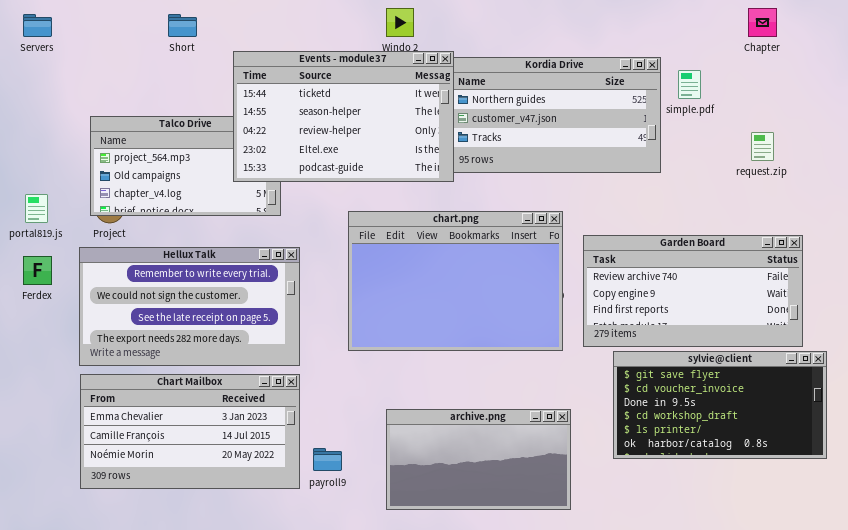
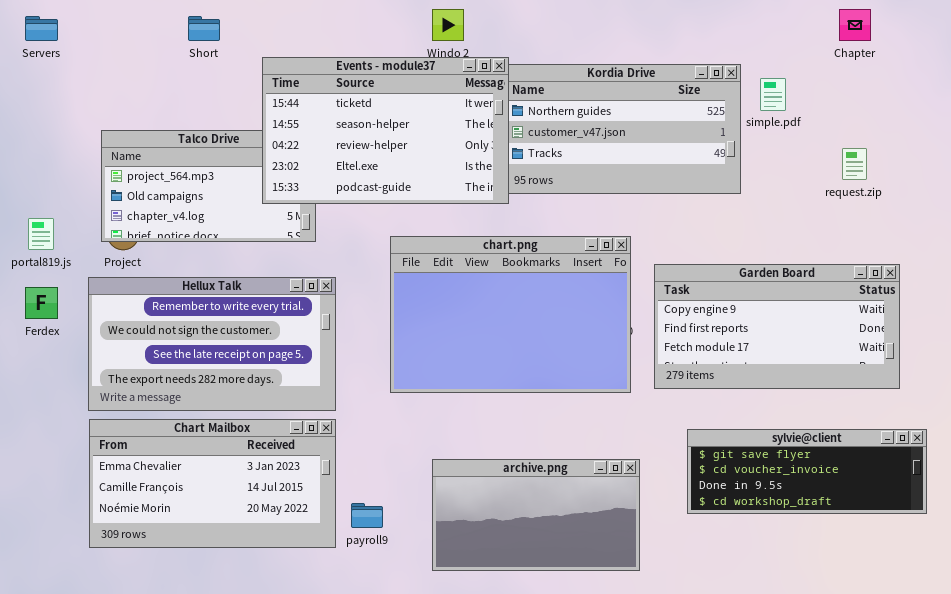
Garden Board: [583,235,803,347] -> [654,264,900,389], scrolled down 1 row
sylvie@client: [613,351,827,459] -> [687,429,927,514], resized

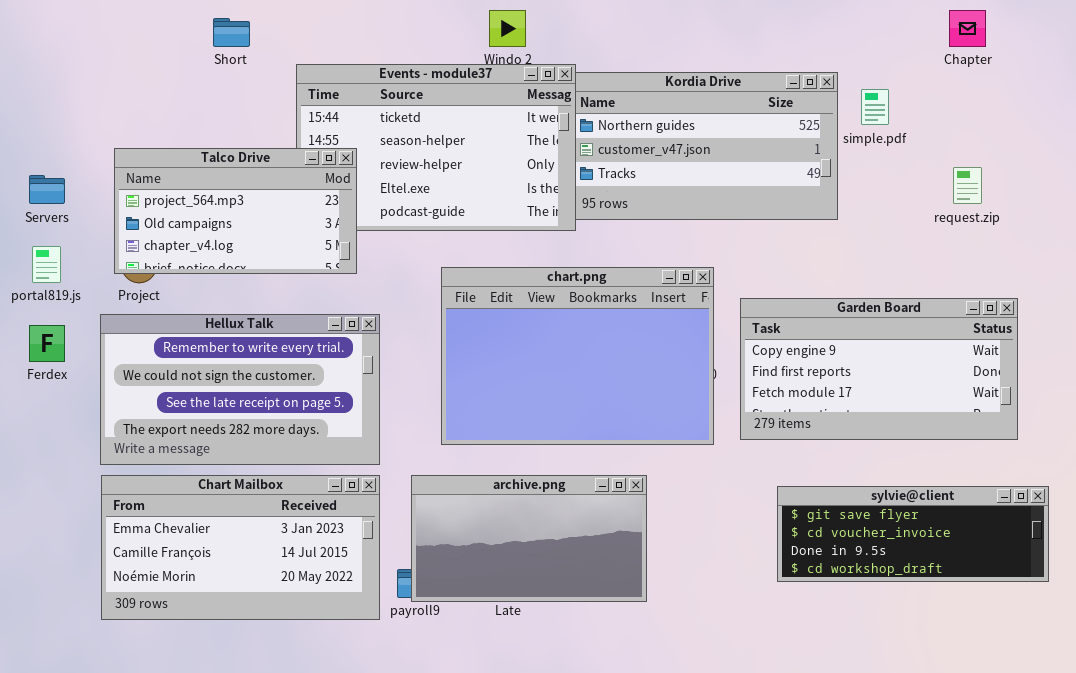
Servers: [25,16,58,41] -> [29,175,65,204], moved
Talco Drive: [101,130,316,242] -> [114,148,357,274], raised
archive.png: [432,459,640,571] -> [411,475,647,602], moved

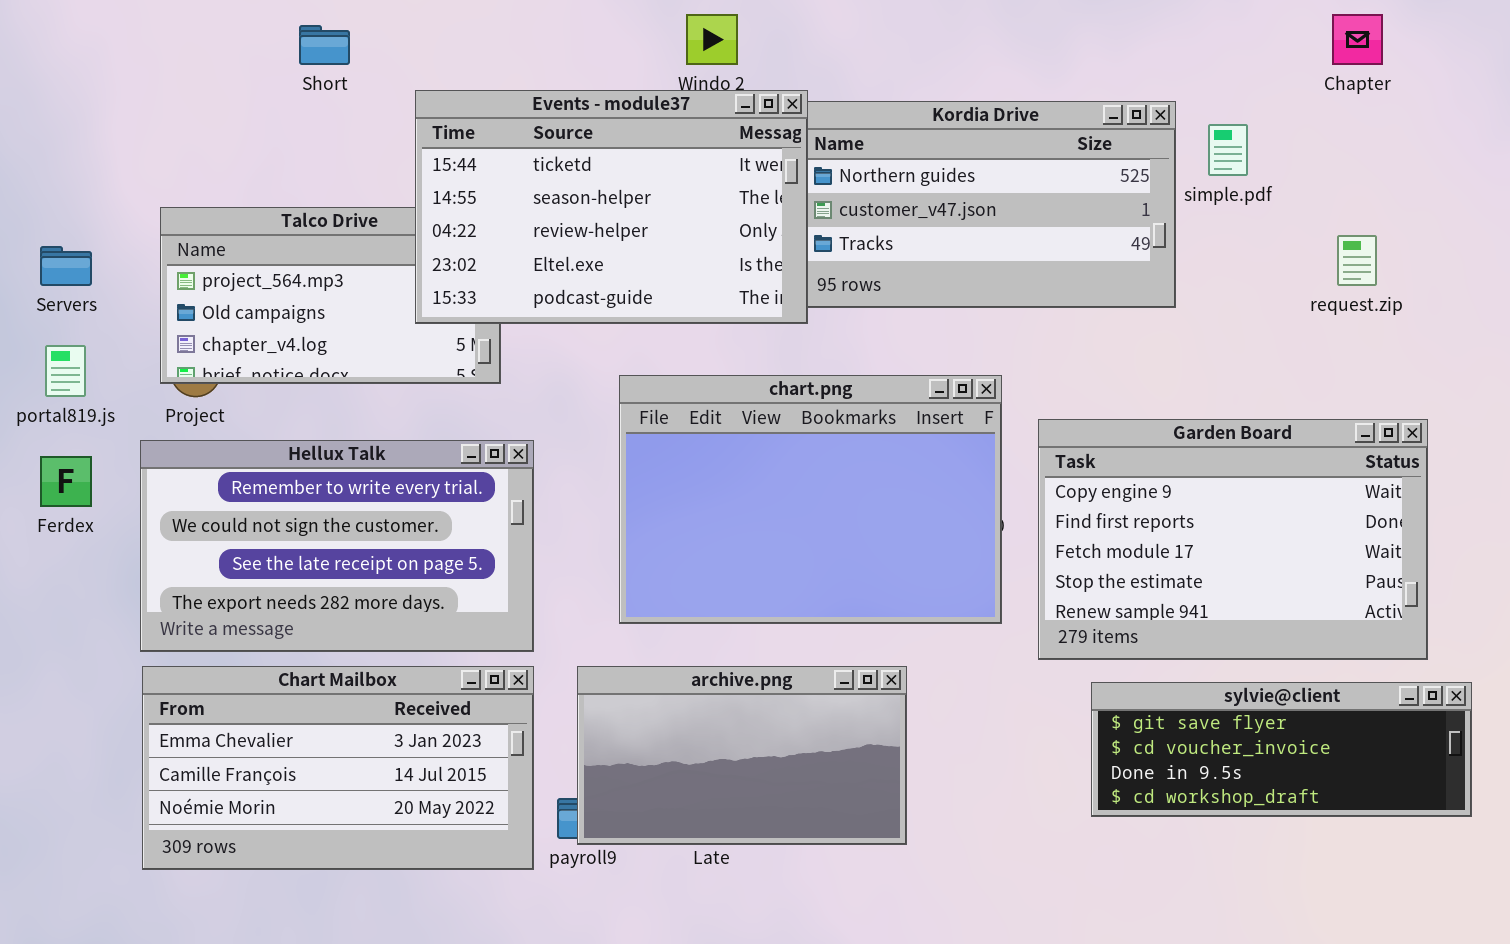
Events - module37: [296,64,576,231] -> [415,90,808,324], raised
Garden Board: [740,298,1018,440] -> [1038,419,1428,660], resized

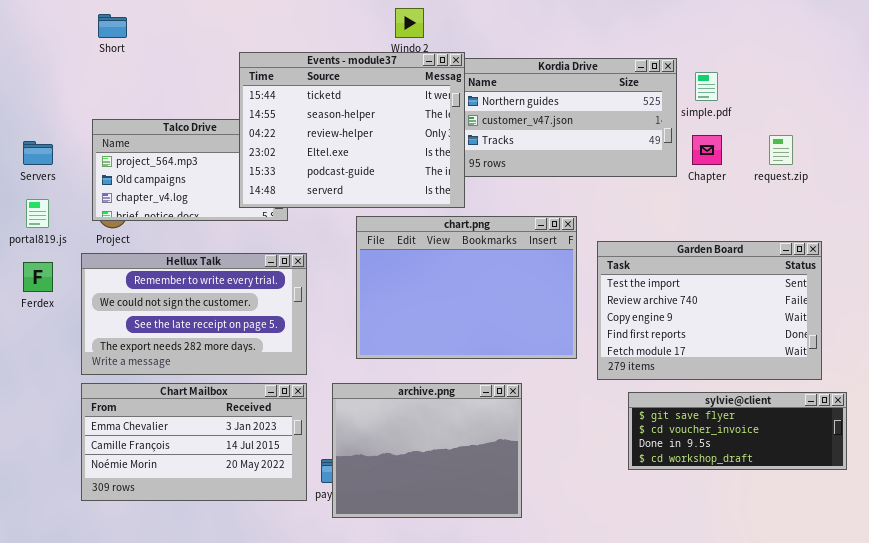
Chapter: [1332,14,1383,65] -> [692,135,722,165], moved
Short: [299,25,350,65] -> [98,14,127,38], moved
Events - module37: [415,90,808,324] -> [239,52,465,208], resized
Garden Board: [1038,419,1428,660] -> [597,241,822,380], scrolled up 2 rows
archive.png: [577,666,907,845] -> [332,383,522,518], resized

